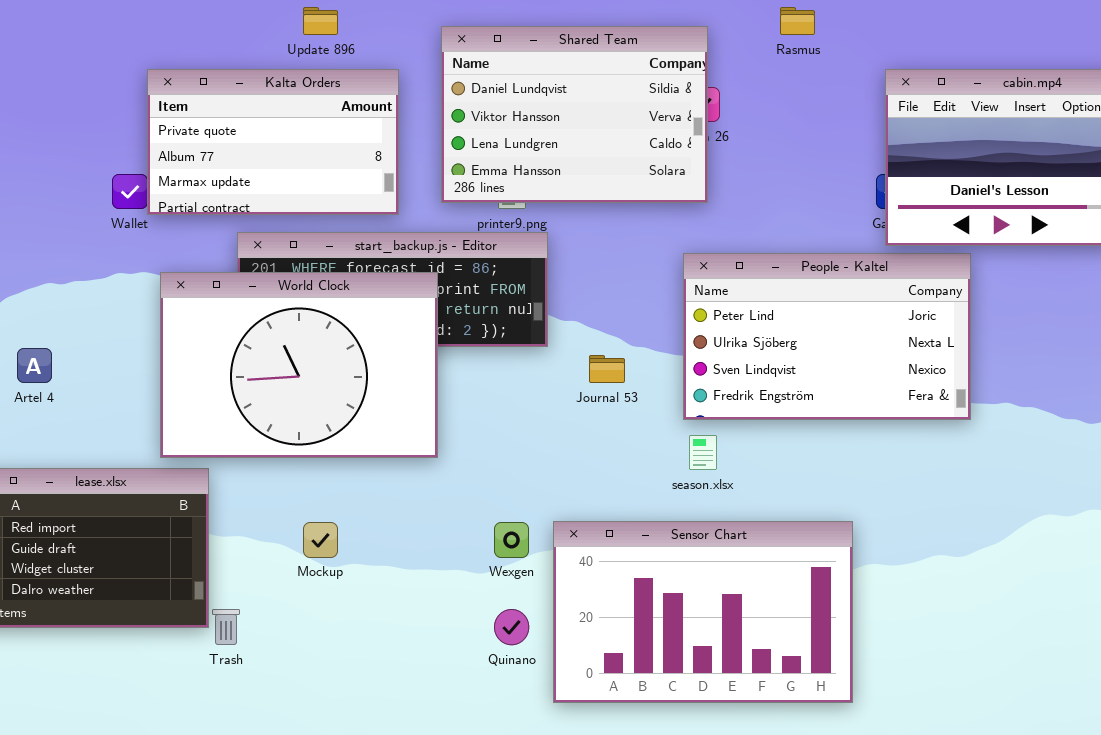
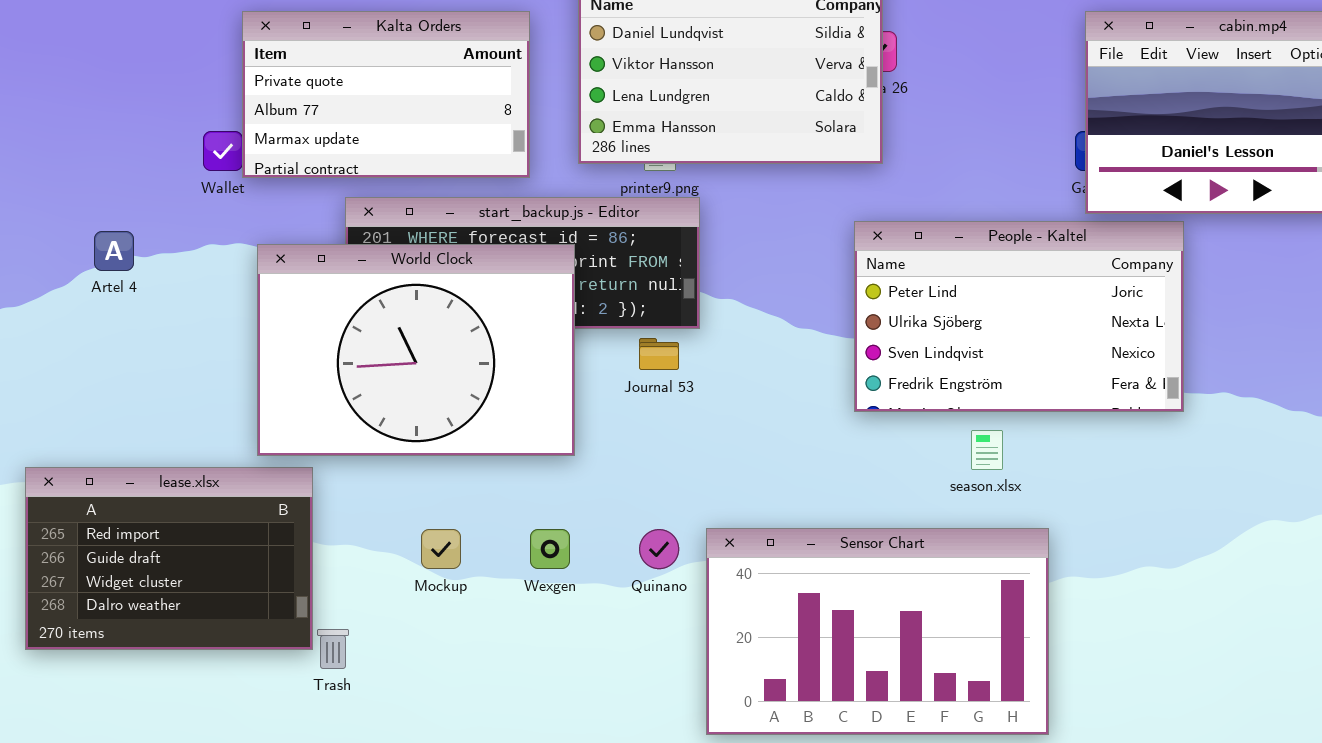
Artel 4: [17,348,52,383] -> [94,231,134,271], moved
Journal 53: [589,355,625,383] -> [639,338,679,370], moved
season.xlsx: [689,435,717,470] -> [971,430,1003,470], moved
Wexgen: [494,522,529,558] -> [530,529,570,569], moved
Quinano: [494,609,529,645] -> [639,529,679,569], moved

